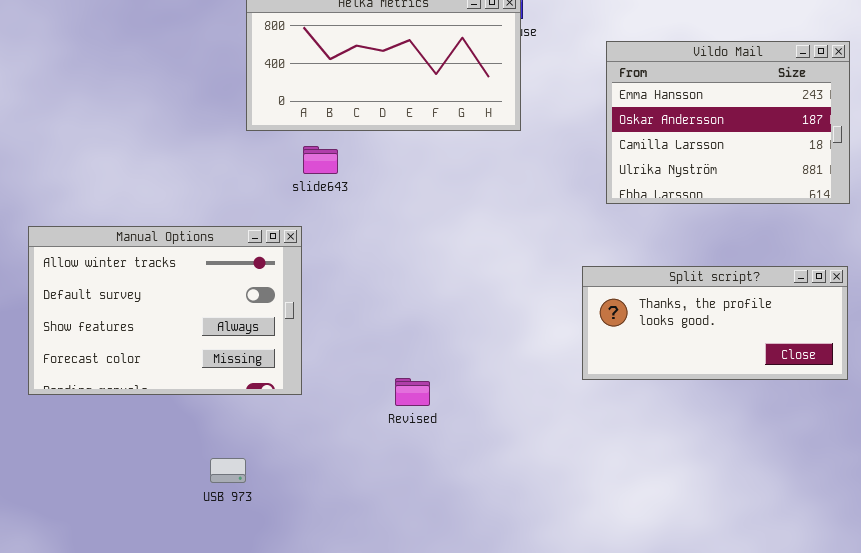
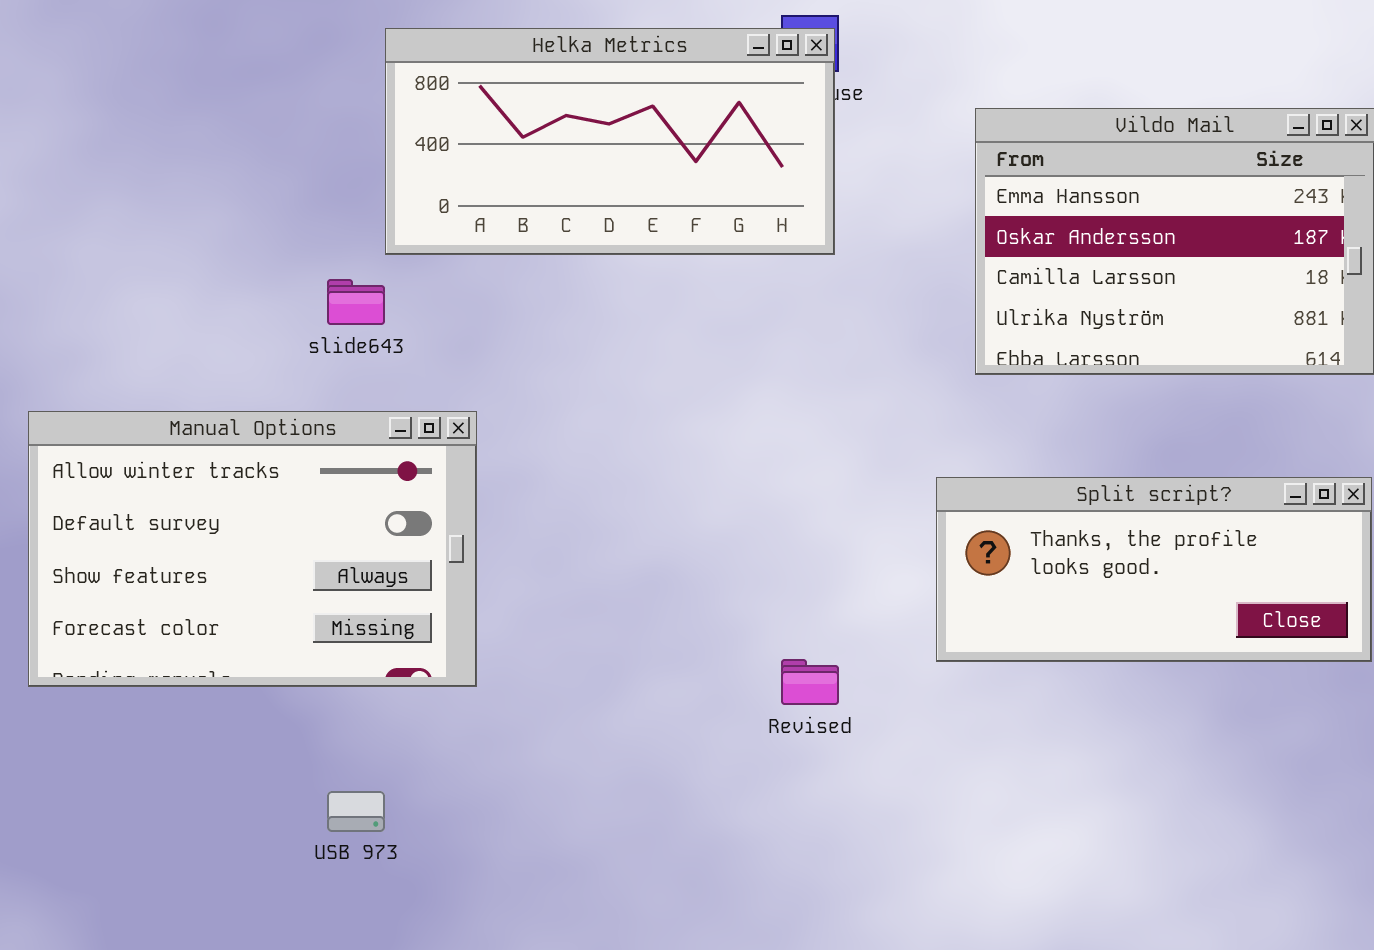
slide643: [303,146,338,174] -> [327,279,385,325], moved
Revised: [395,378,430,406] -> [781,659,839,705], moved

